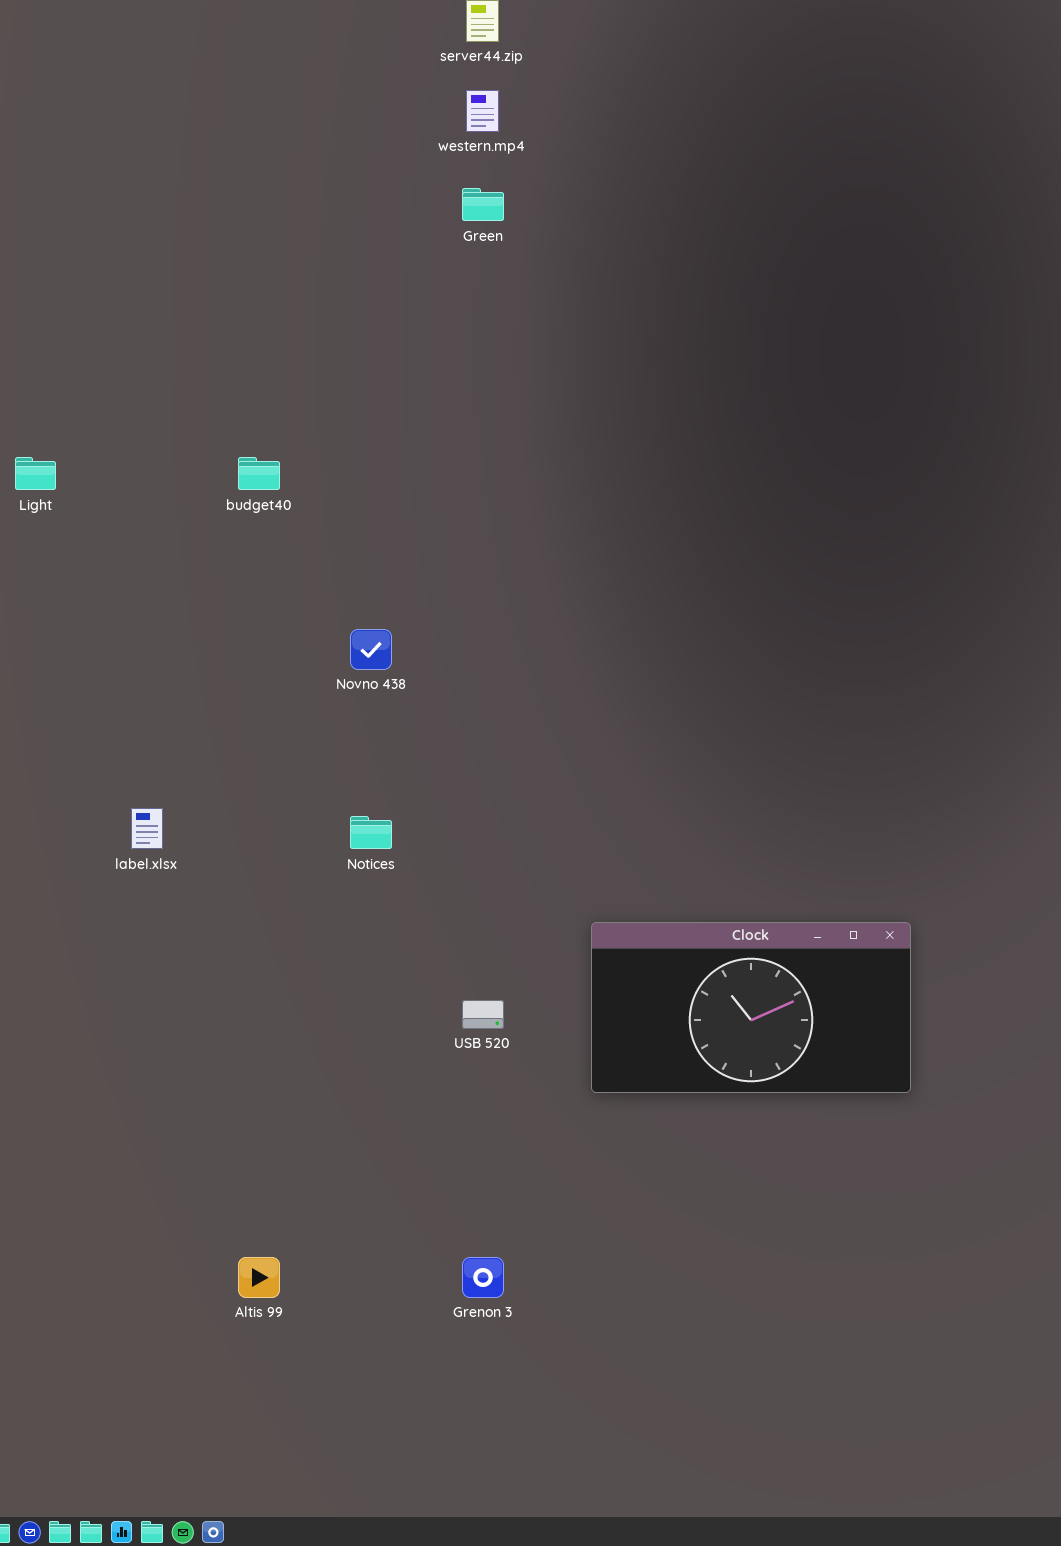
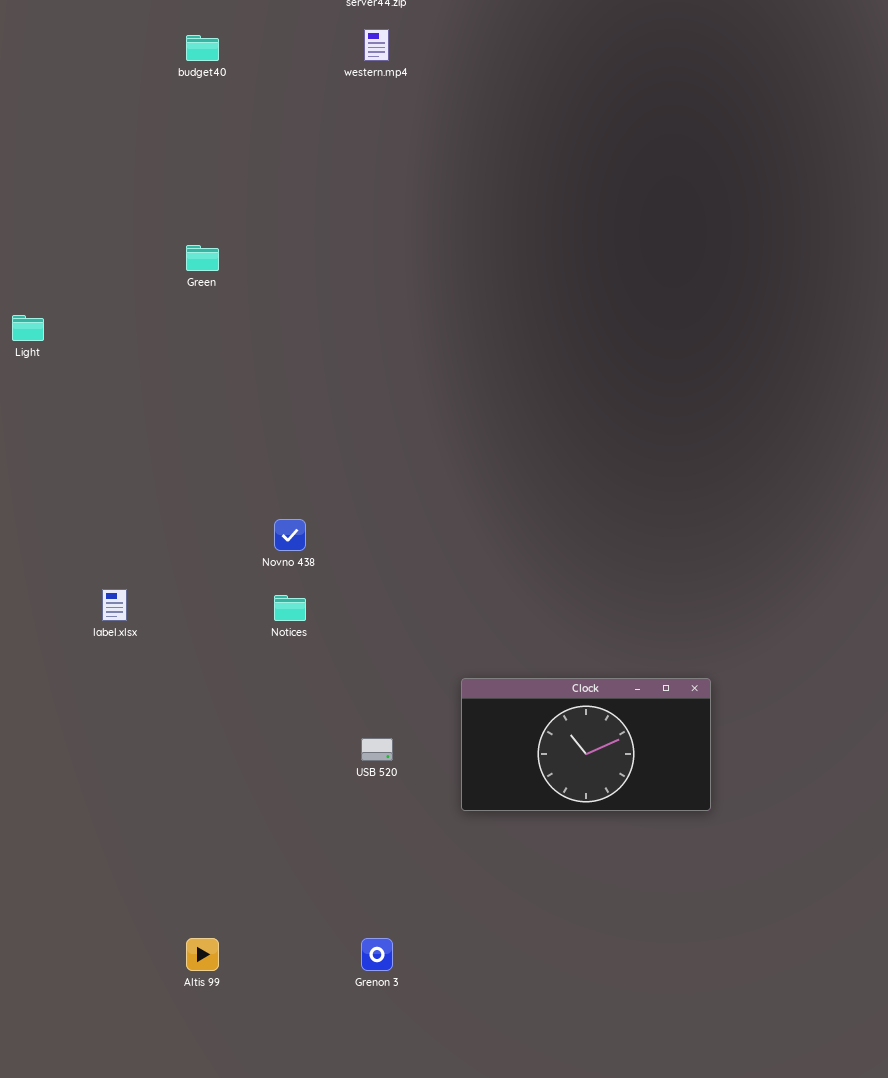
Green: [462,188,504,221] -> [186,245,219,271], moved
budget40: [238,457,280,490] -> [186,35,219,61], moved
Novno 438: [350,629,392,670] -> [274,519,306,551], moved

